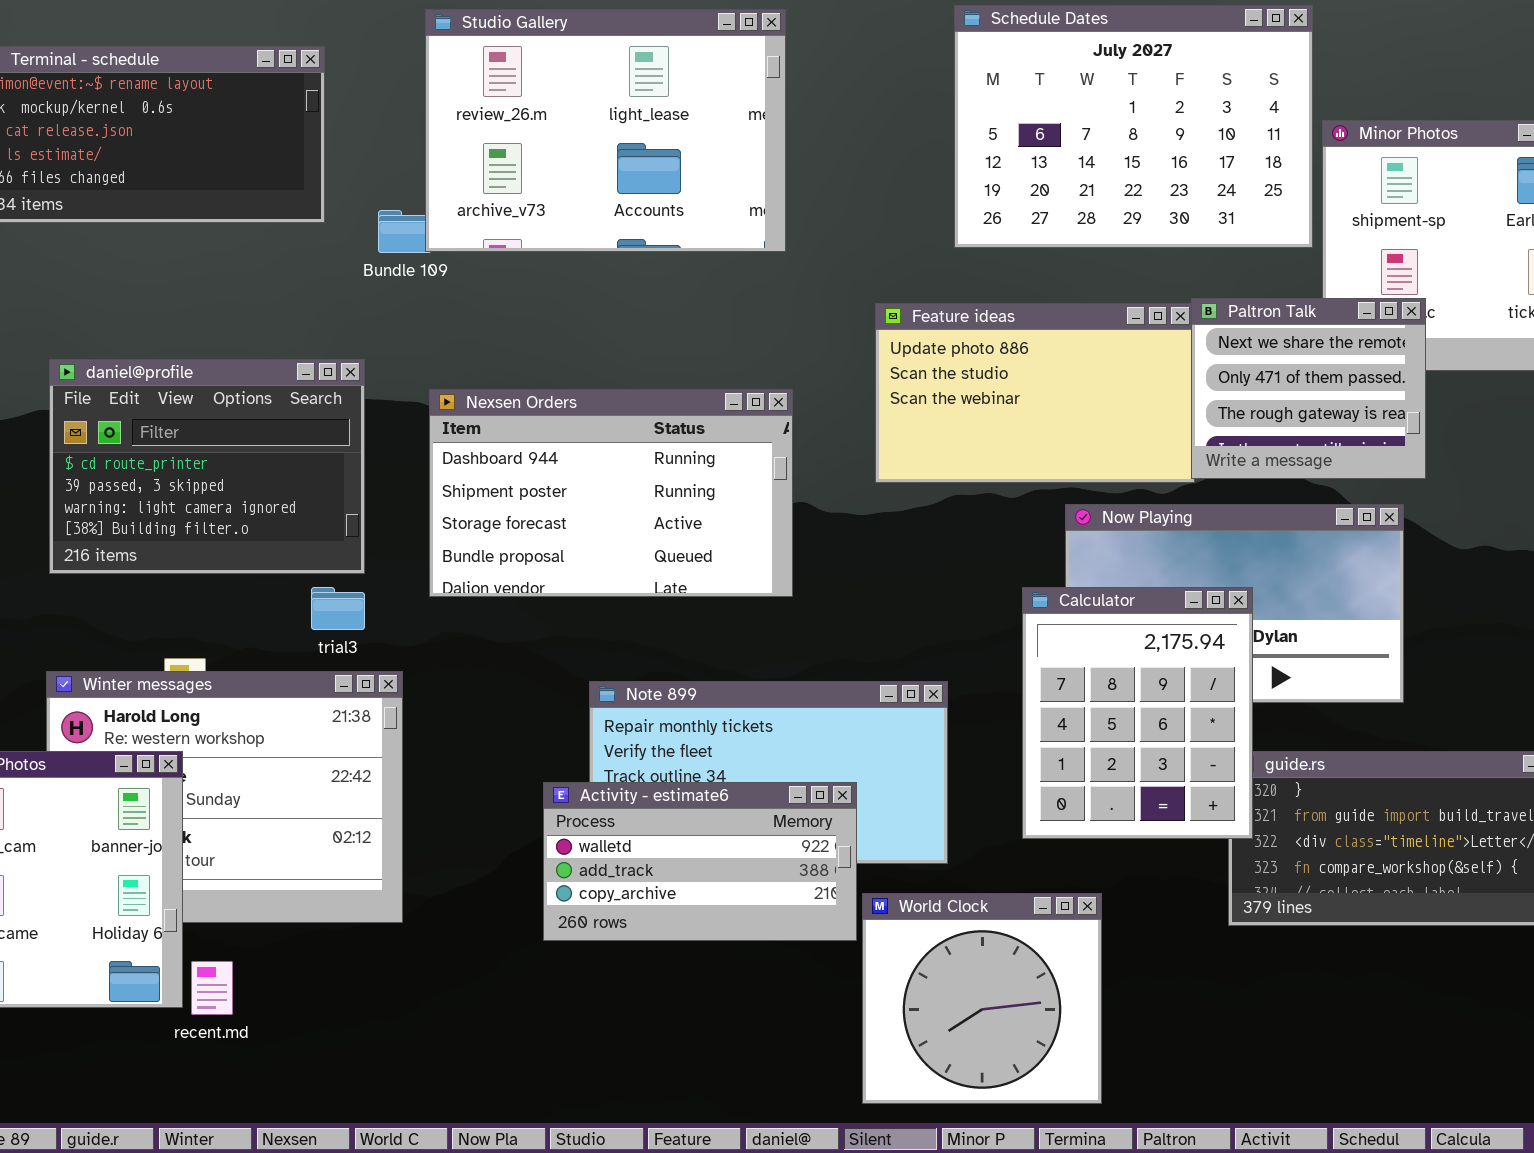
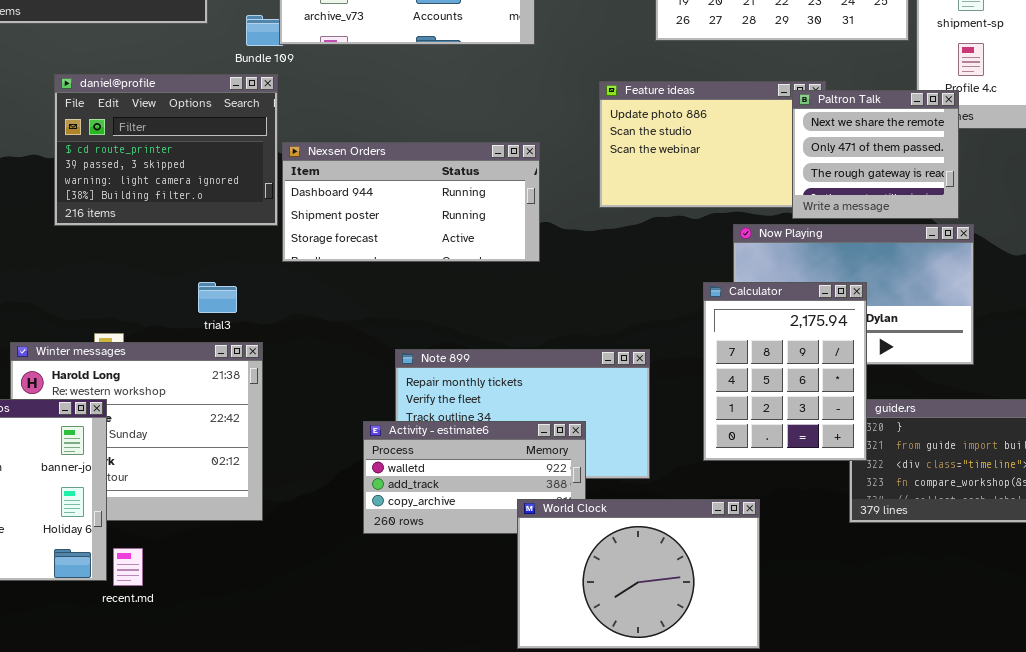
Paltron Talk: [1191,298,1426,479] -> [792,90,959,219], moved
daniel@profile: [49,359,365,574] -> [54,74,278,226], moved
Nexsen Orders: [429,389,793,597] -> [282,142,540,262], resized
World Clock: [862,893,1102,1104] -> [517,499,760,649], resized

